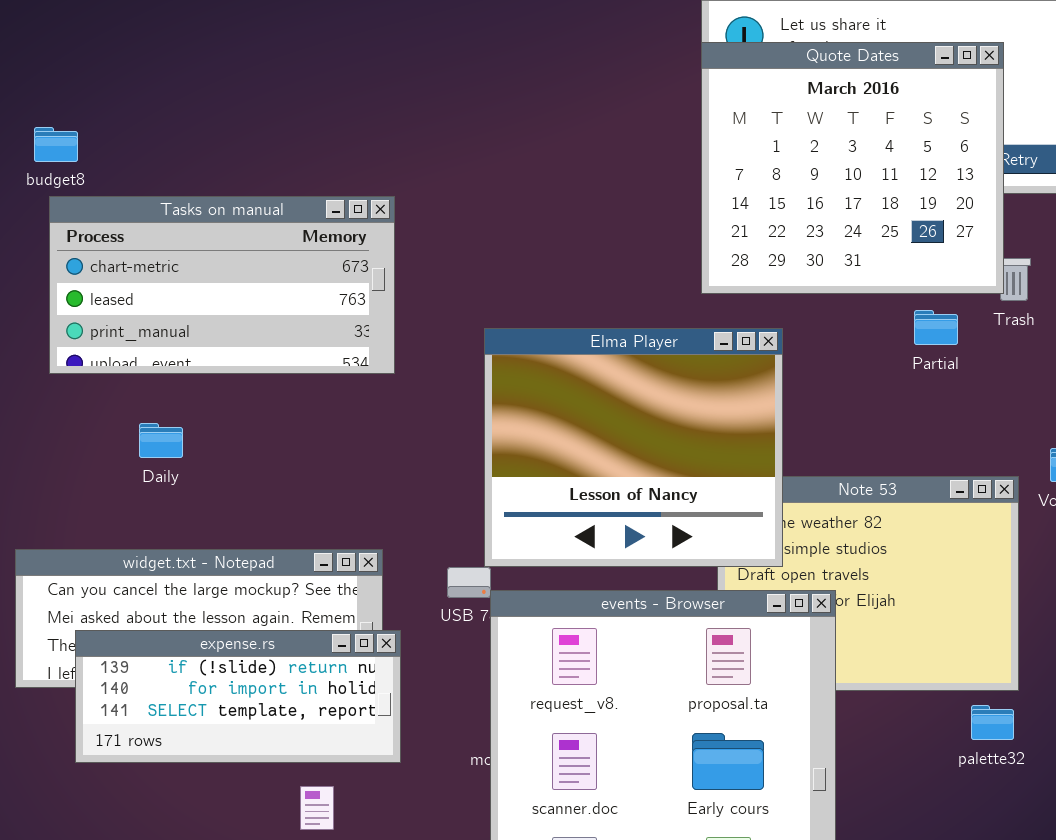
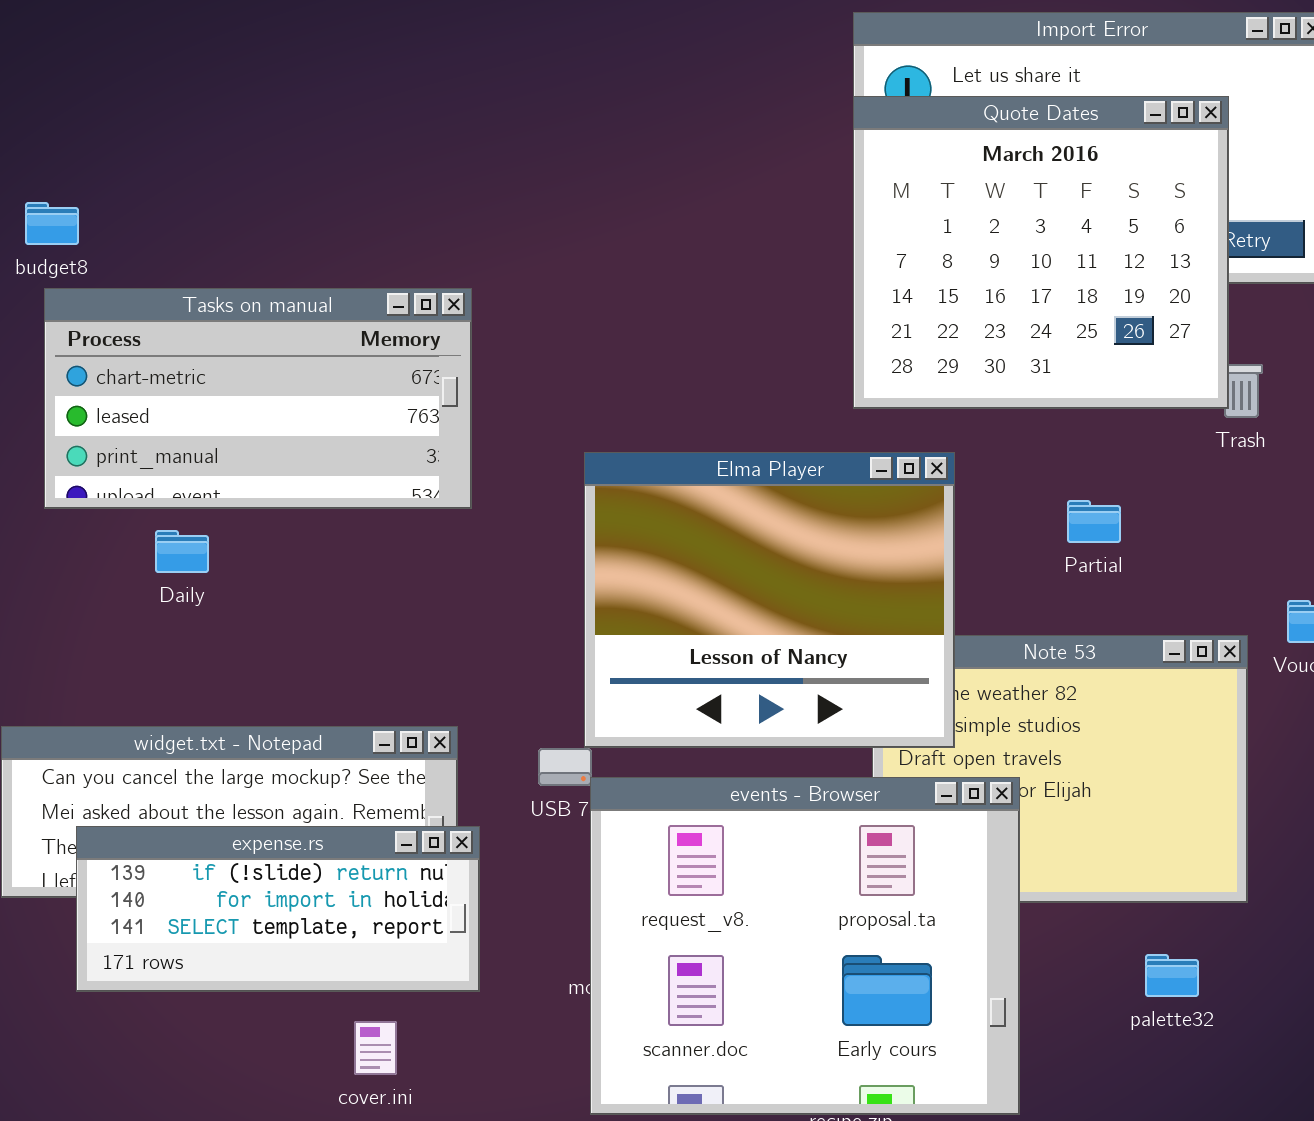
Partial: [914,310,958,345] -> [1067,500,1121,543], moved
Daily: [139,423,183,458] -> [155,530,209,573], moved
palette32: [971,705,1014,740] -> [1145,954,1199,997], moved

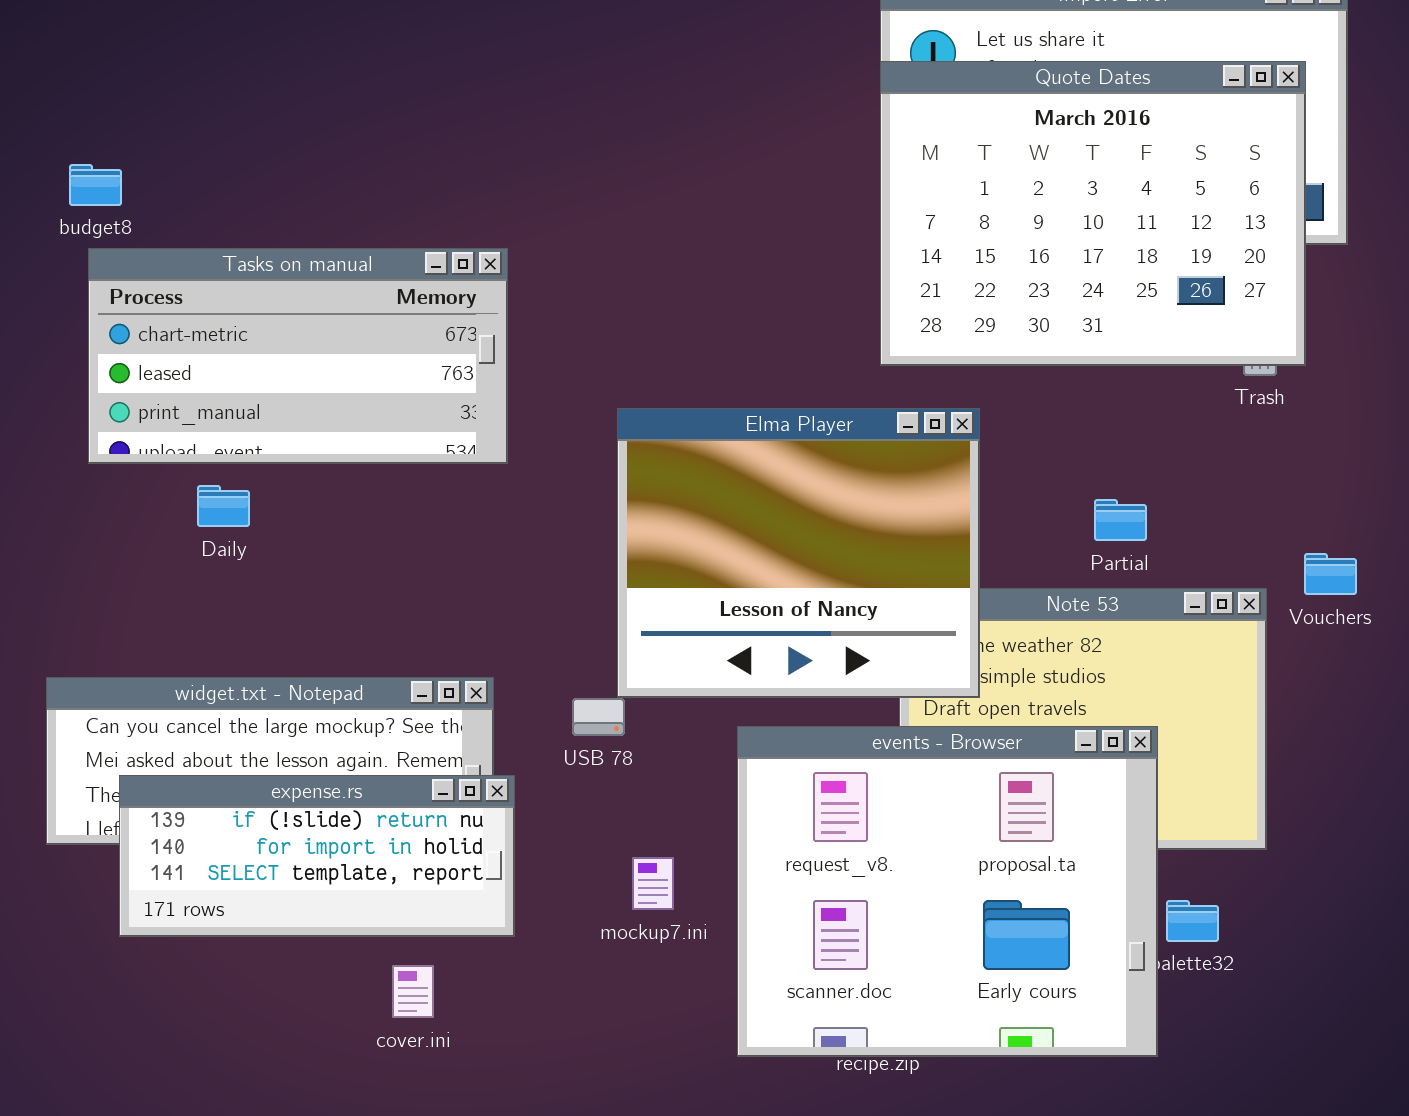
Quote Dates: [853,96,1229,409] -> [880,61,1306,366], resized
Partial: [1067,500,1121,543] -> [1094,499,1147,541], moved
events - Browser: [590,777,1020,1115] -> [737,726,1158,1057], moved

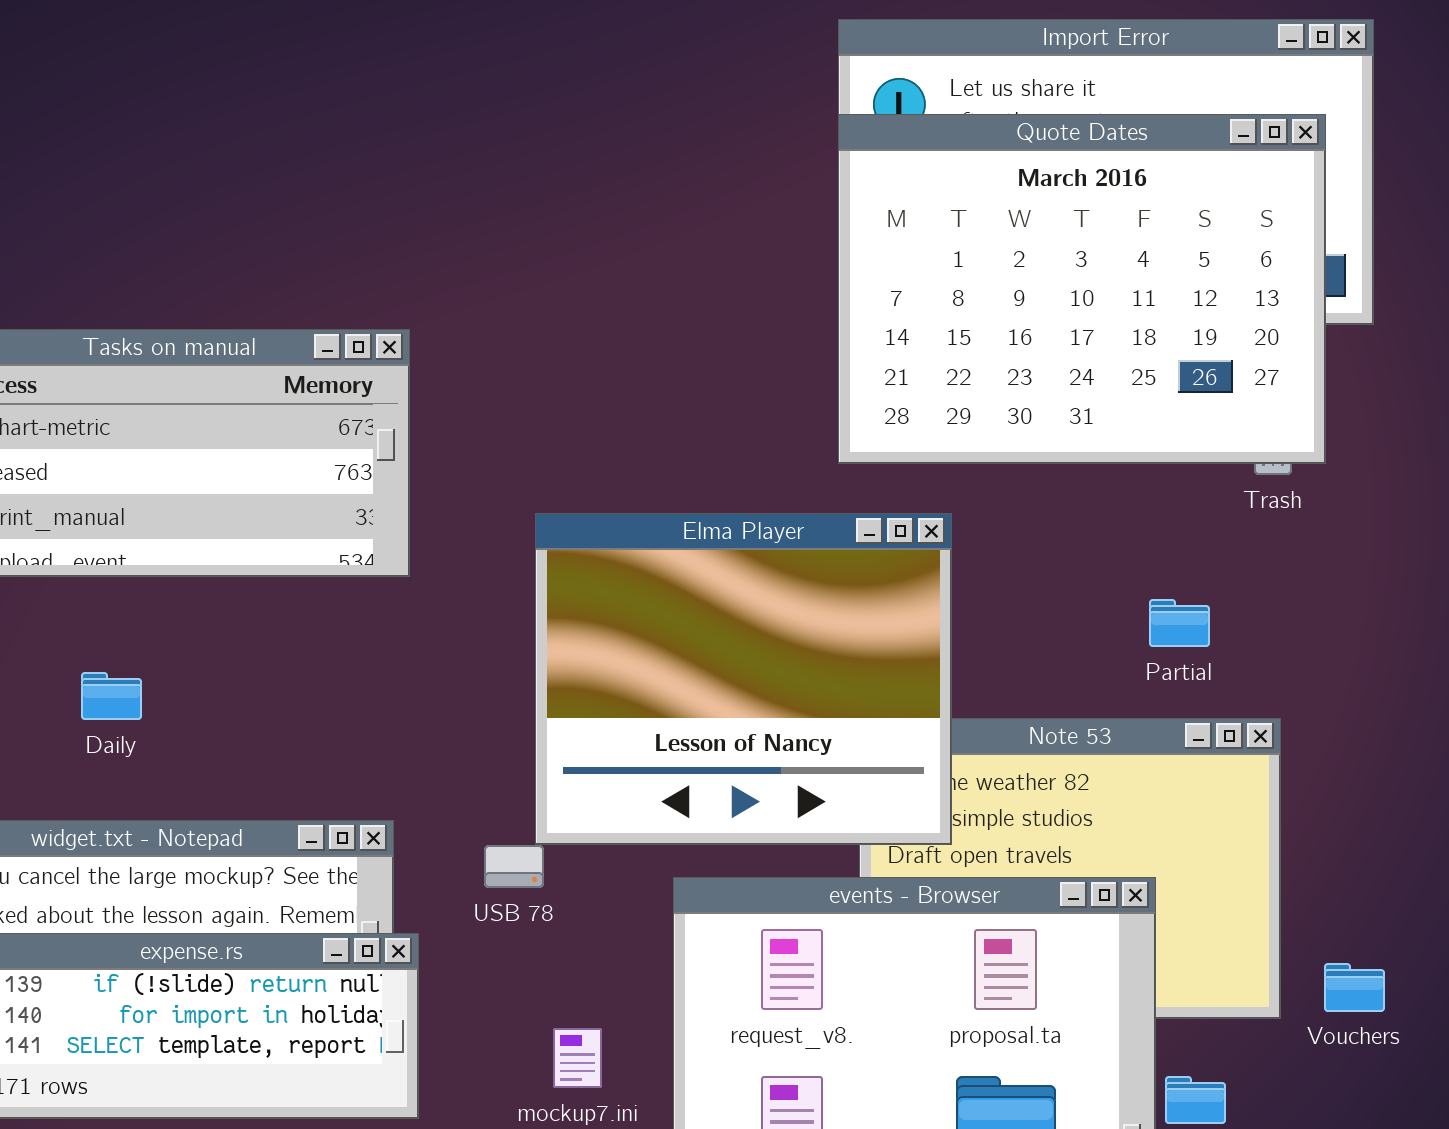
Daily: [197,485,250,527] -> [81,672,142,720], moved
Partial: [1094,499,1147,541] -> [1149,599,1210,647], moved
Vouchers: [1304,553,1357,595] -> [1324,963,1385,1012], moved

